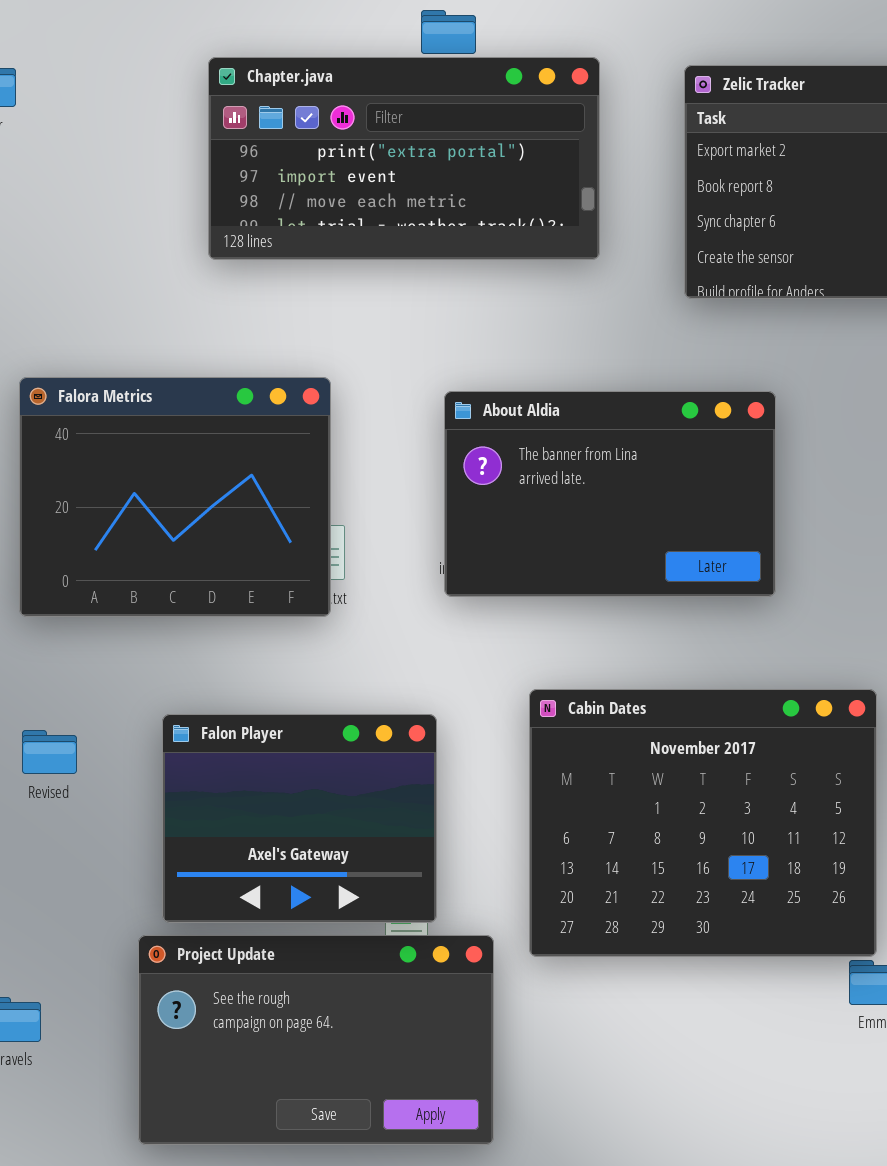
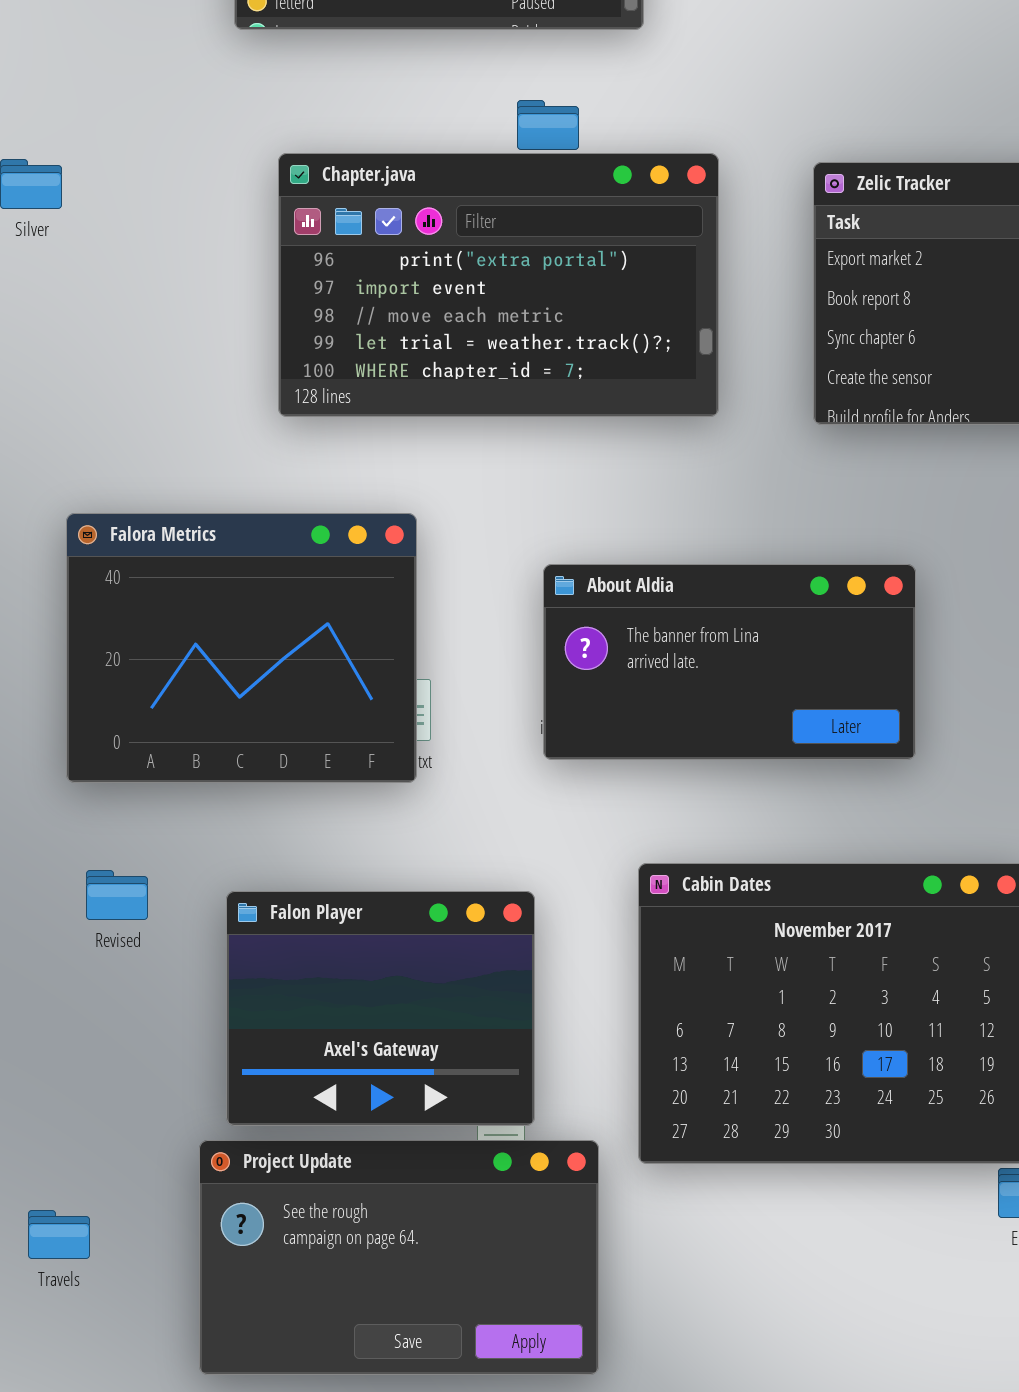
Chapter.java: [208,57,600,260] -> [278,153,719,417], resized
About Aldia: [444,391,776,597] -> [543,564,916,760], resized
Revised: [22,730,77,774] -> [86,870,148,920], moved

